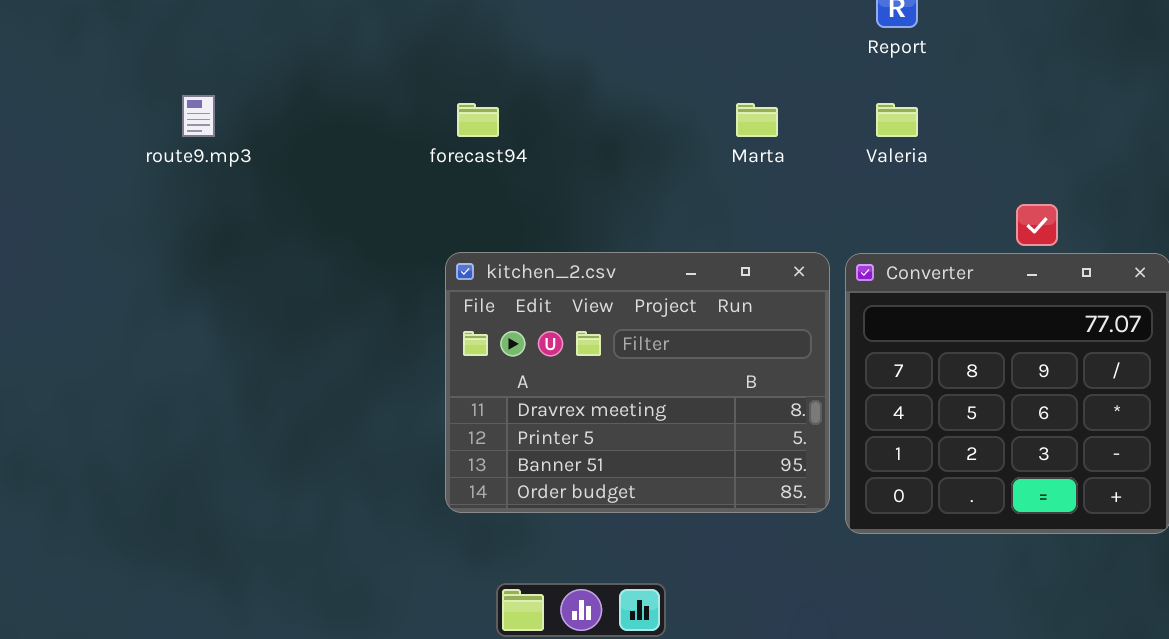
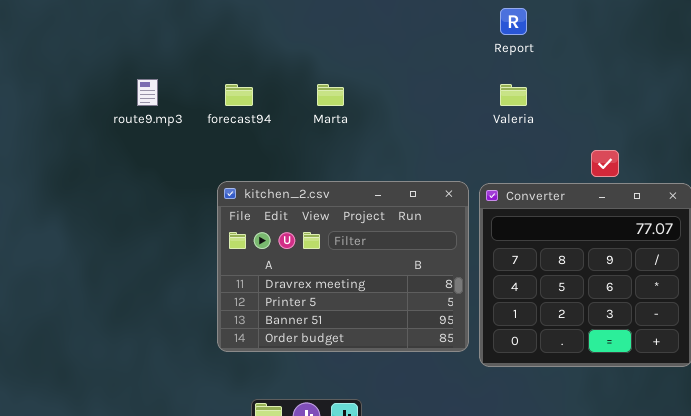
route9.mp3: [182,95,215,137] -> [137,79,158,106], moved
Marta: [736,103,778,137] -> [317,84,344,106], moved

